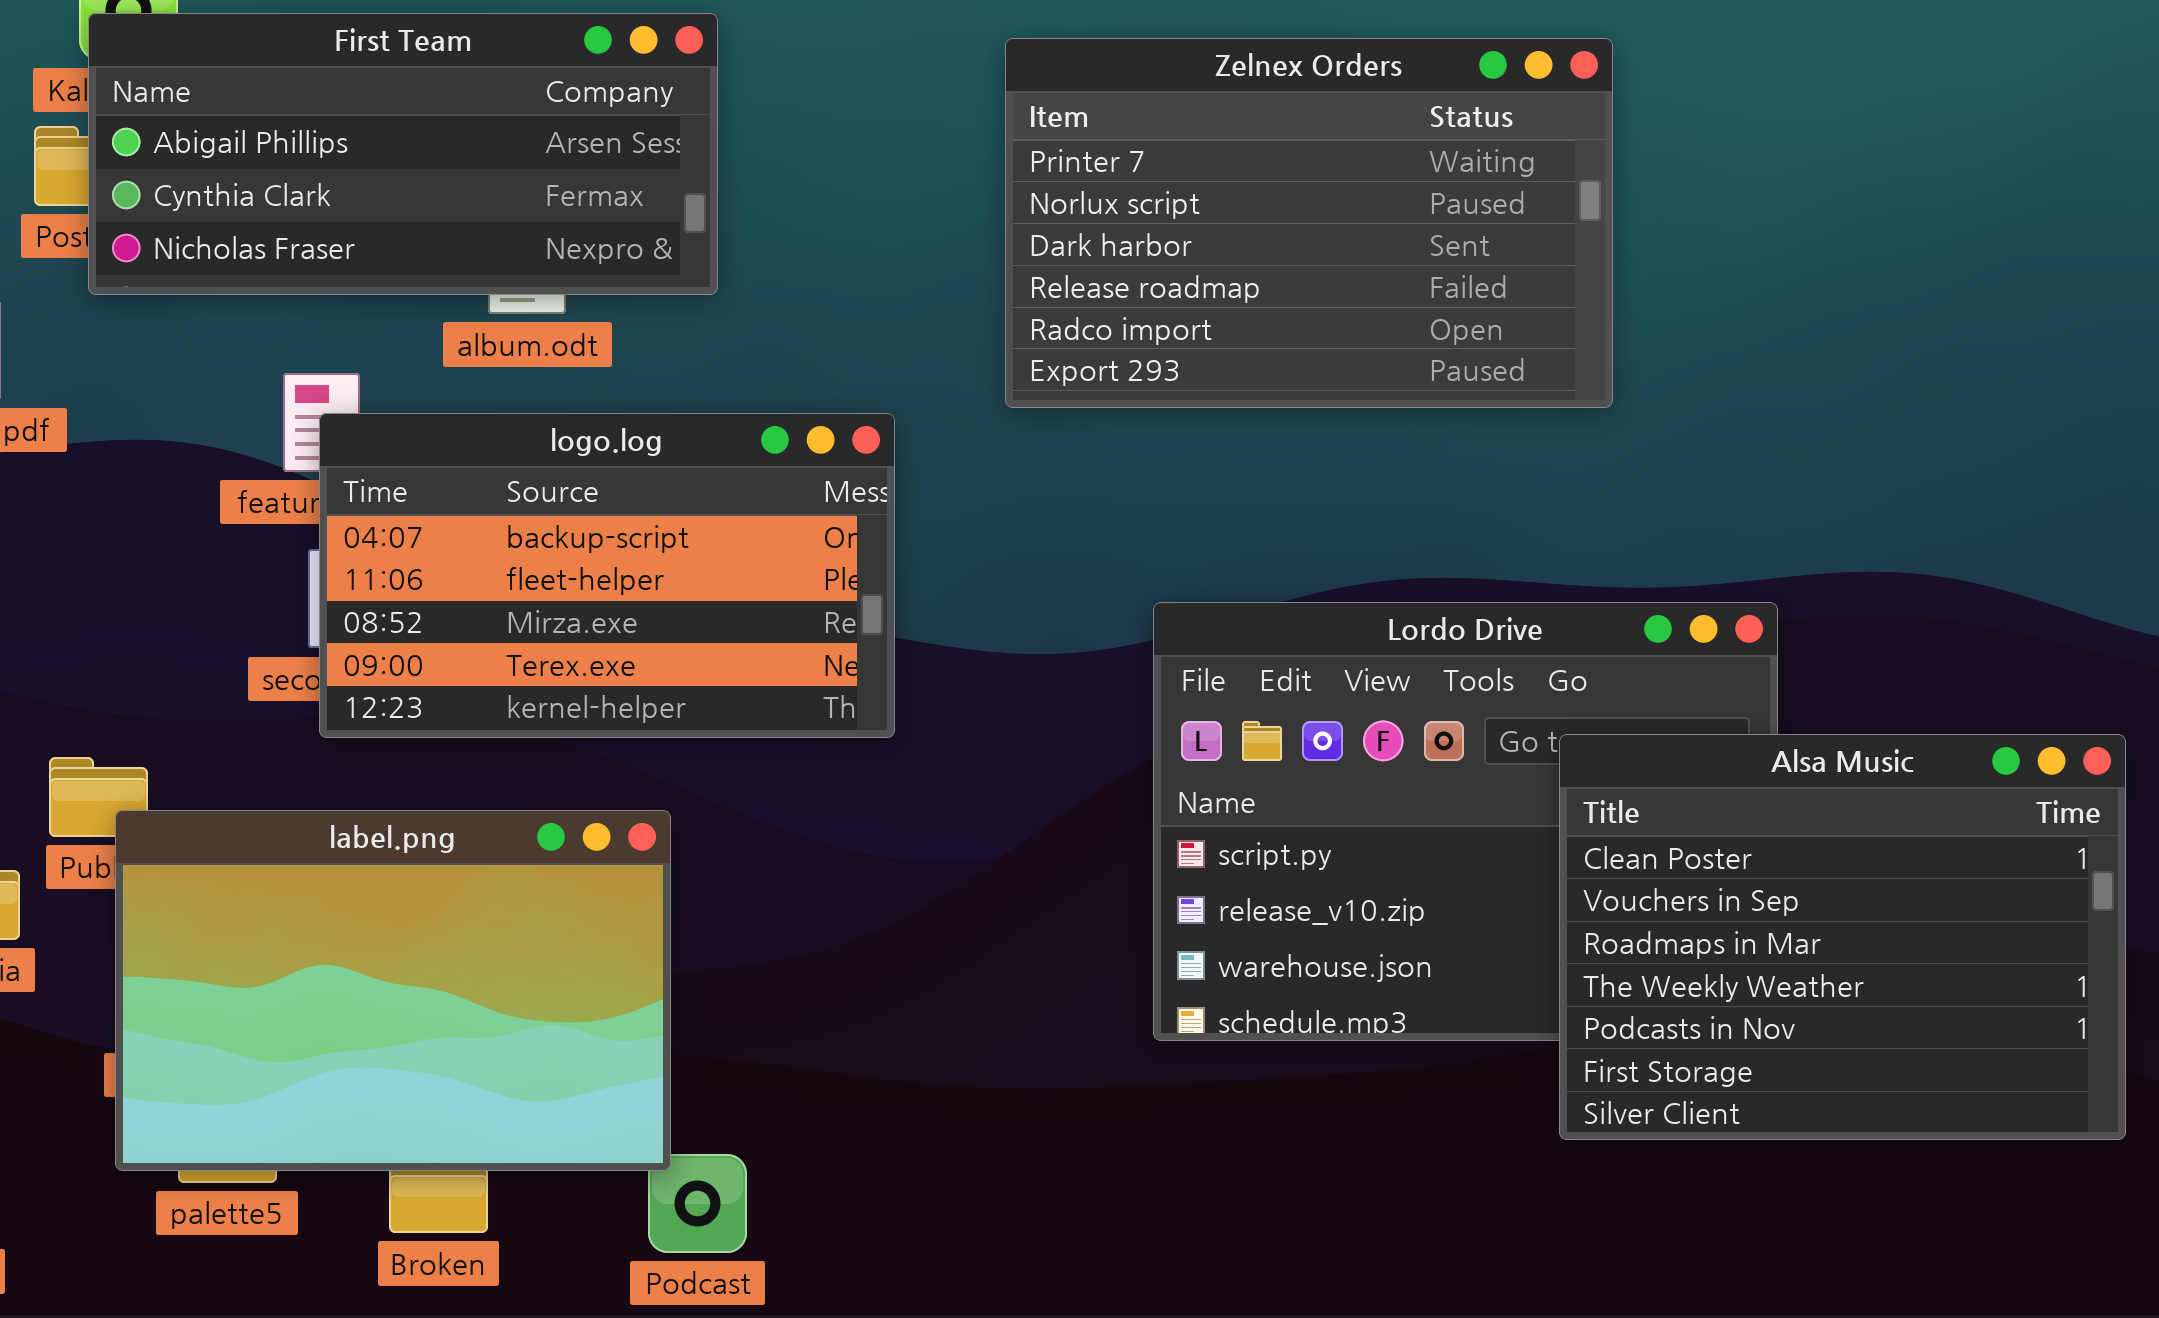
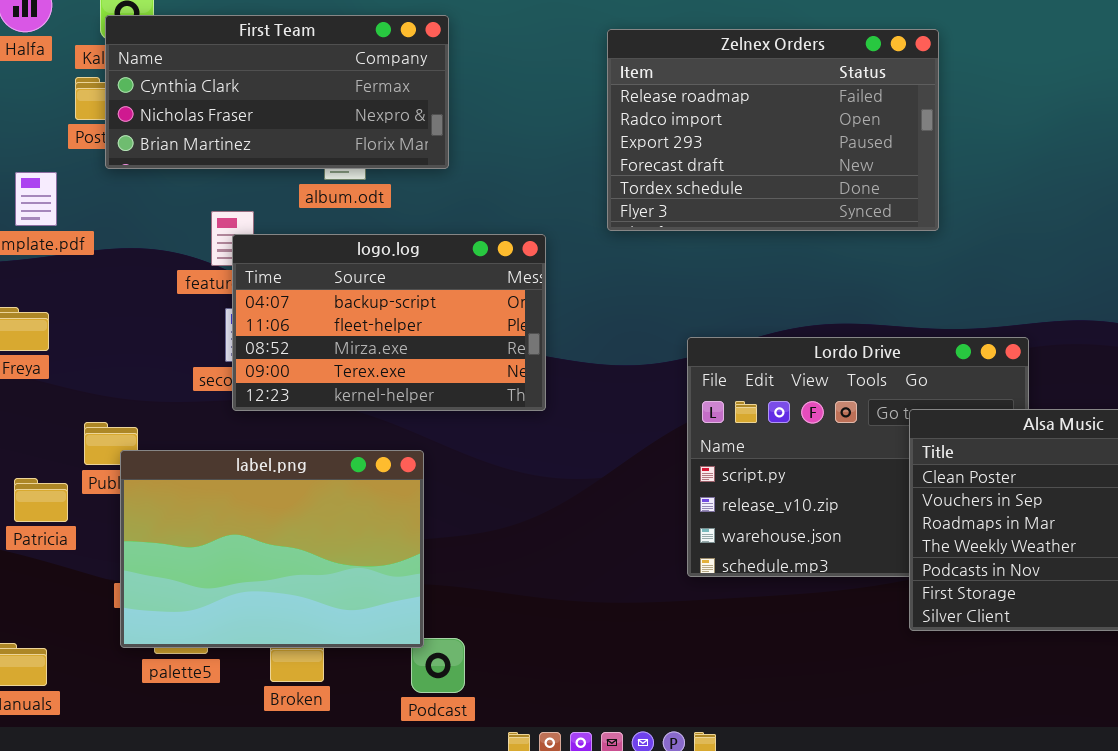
First Team: [88,13,718,295] -> [105,15,449,169], scrolled down 1 row
Zelnex Orders: [1005,38,1613,408] -> [607,29,939,231], scrolled down 3 rows

